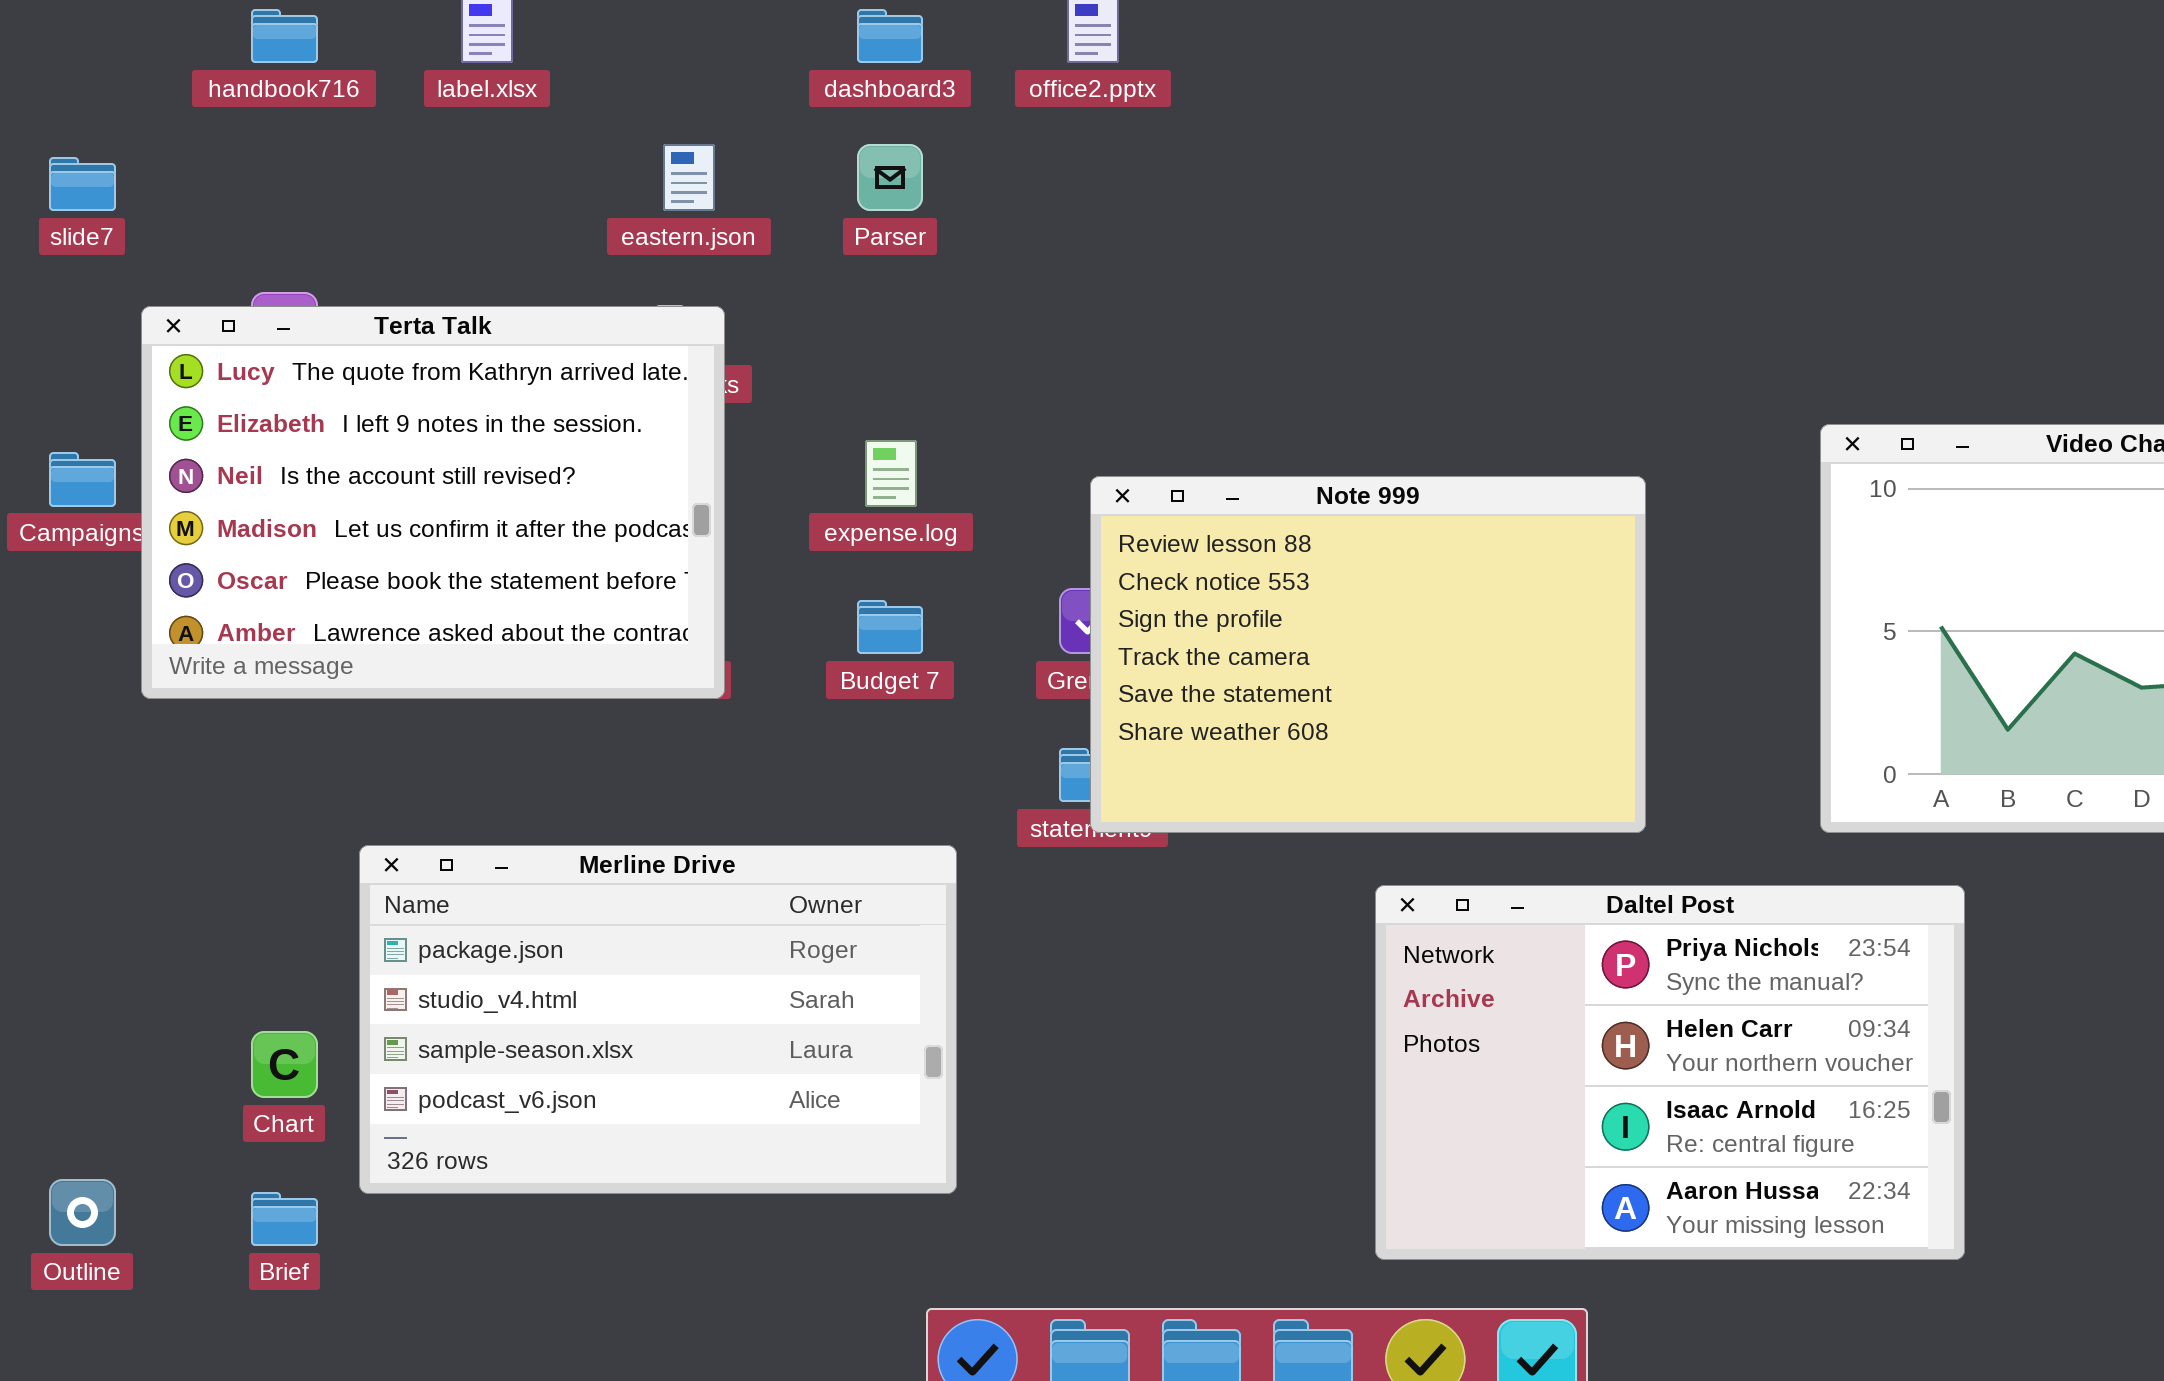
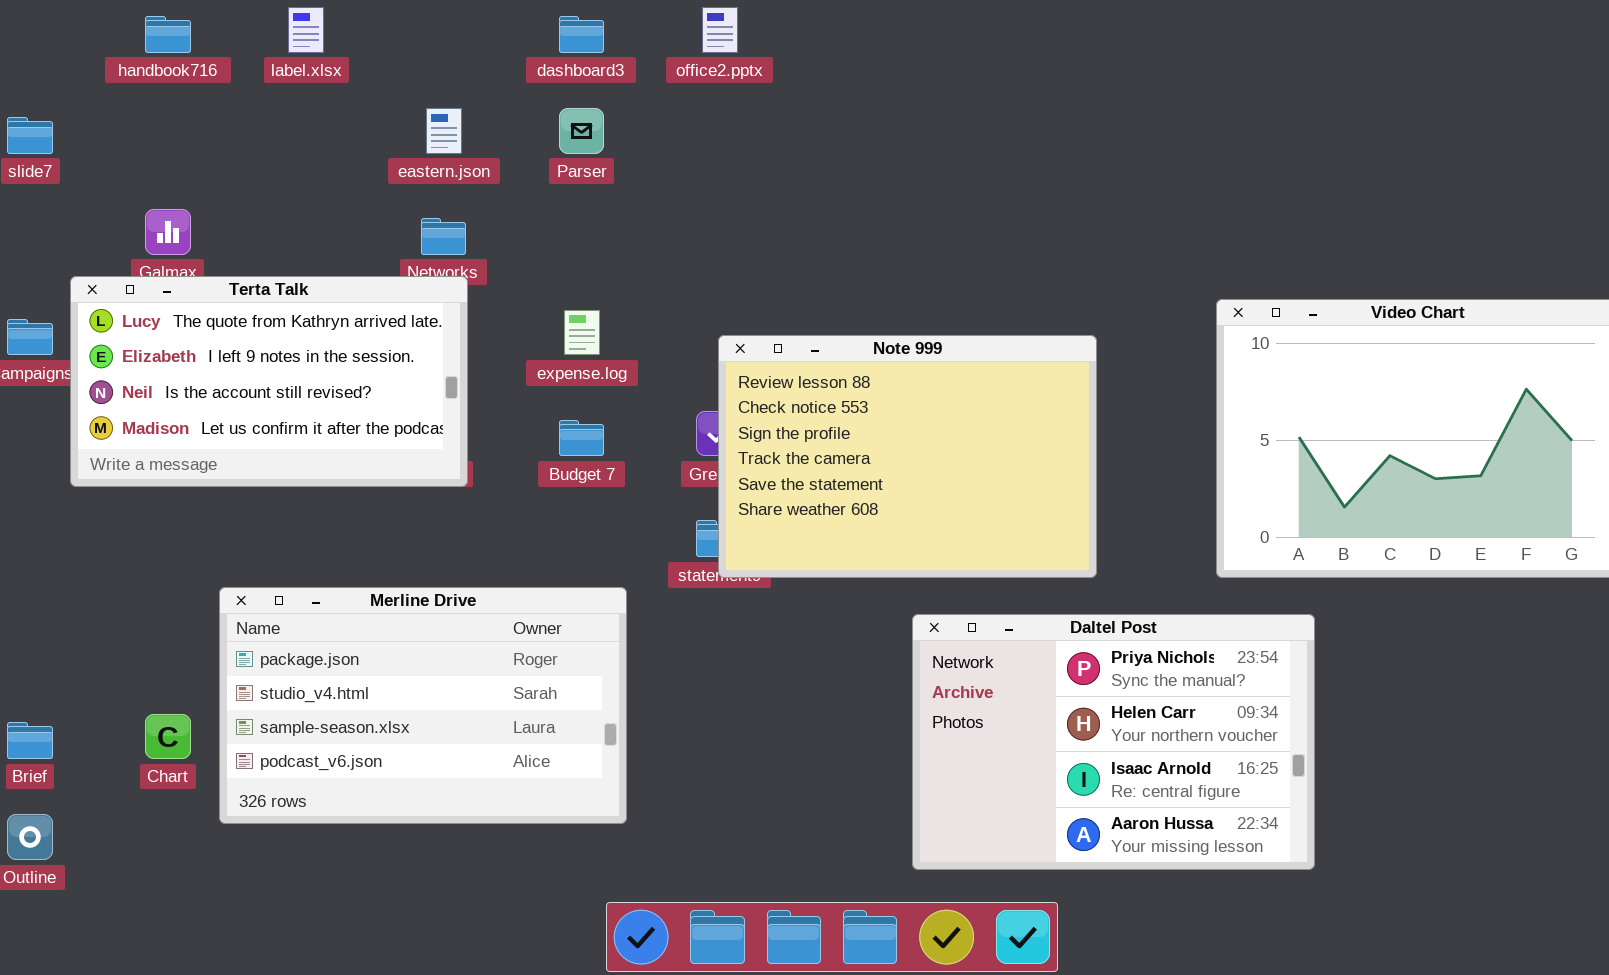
Terta Talk: [141,306,725,699] -> [70,276,468,487], resized
Brief: [251,1192,318,1246] -> [7,722,53,759], moved

